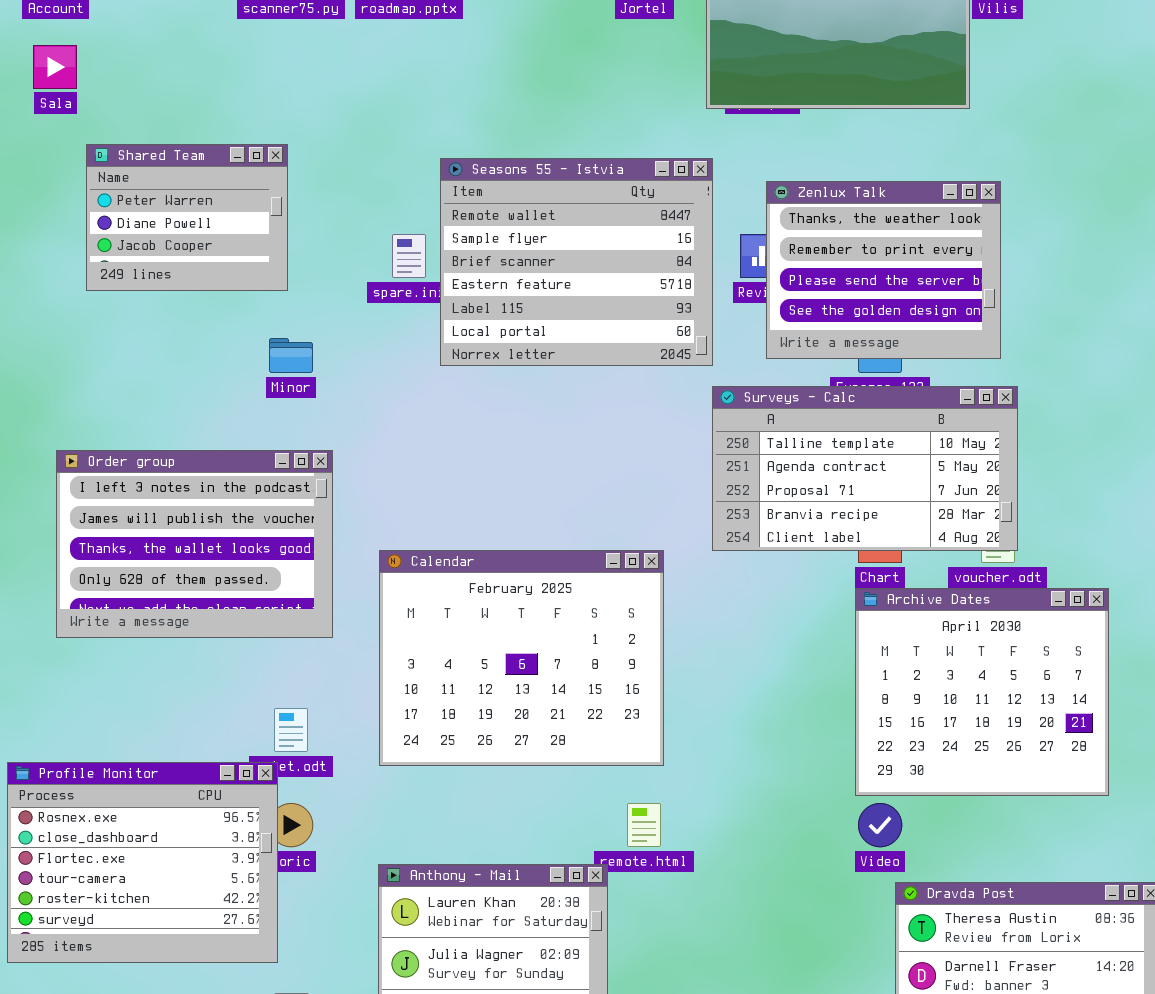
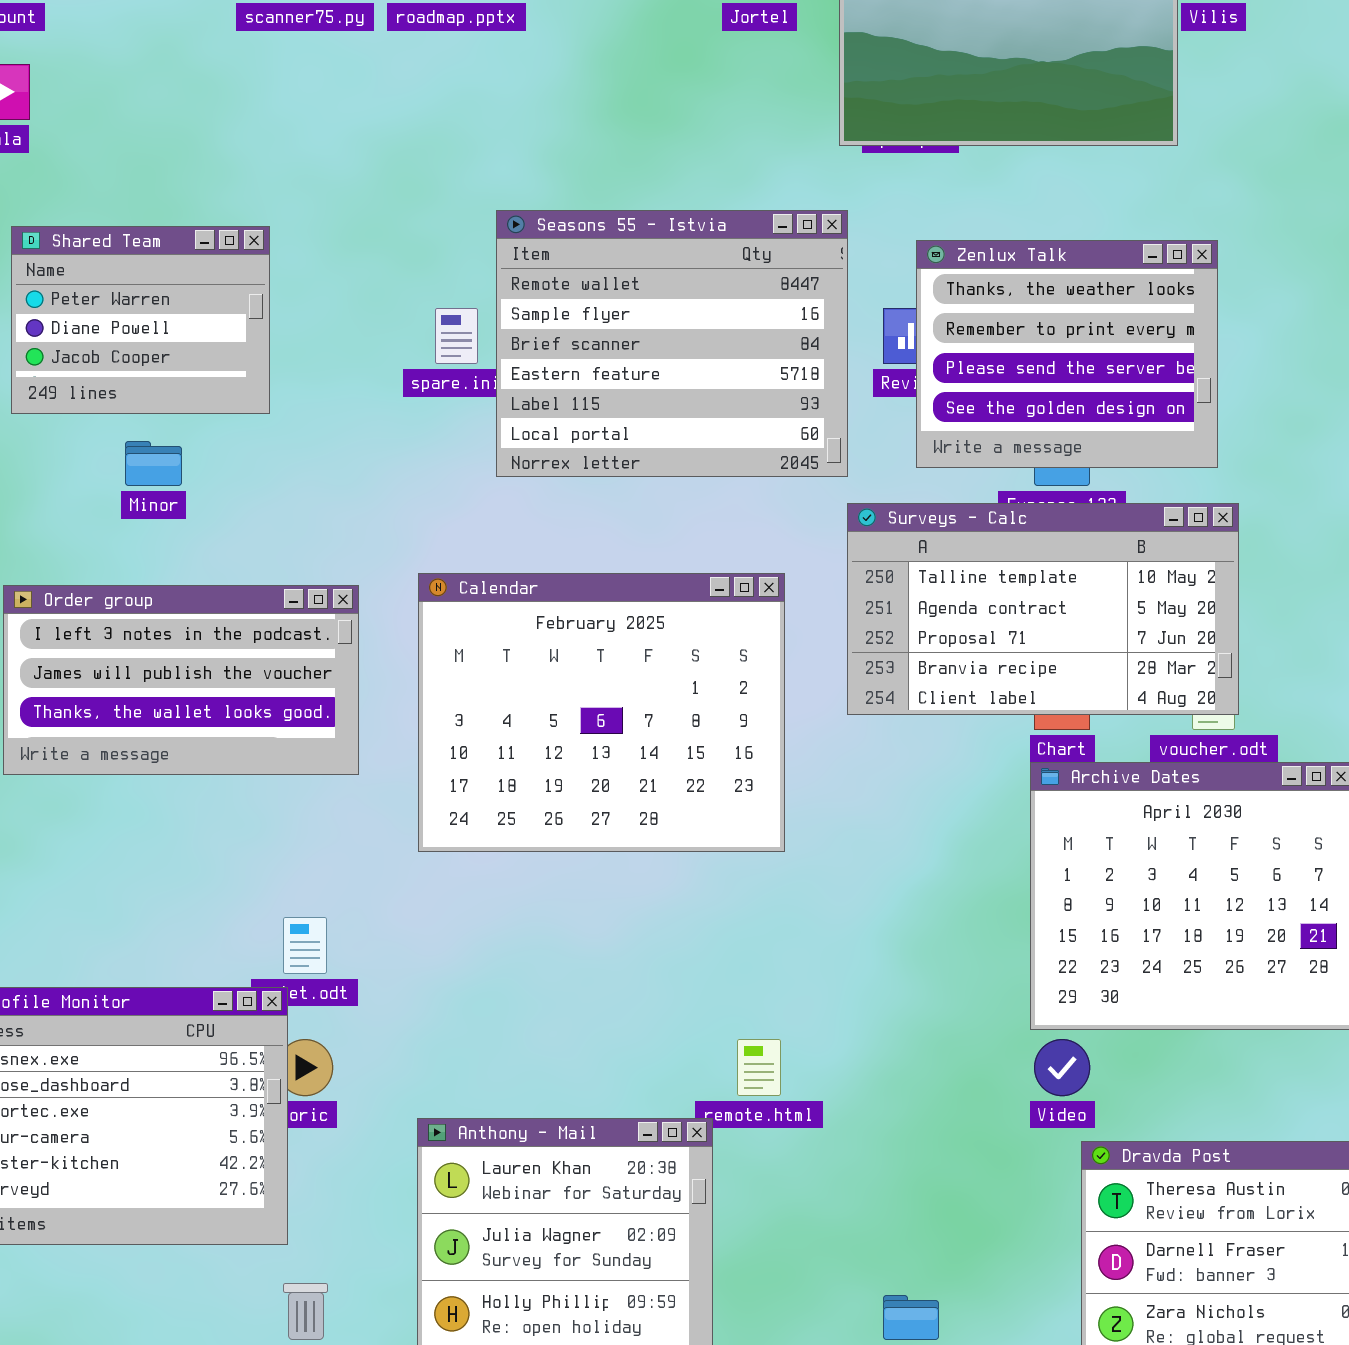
Shared Team: [86,144,288,291] -> [11,226,270,414], moved
Minor: [269,338,313,373] -> [125,441,182,486], moved
Order group: [56,450,333,638] -> [3,585,359,775], resized
Calendar: [379,550,664,766] -> [418,573,785,852], moved

